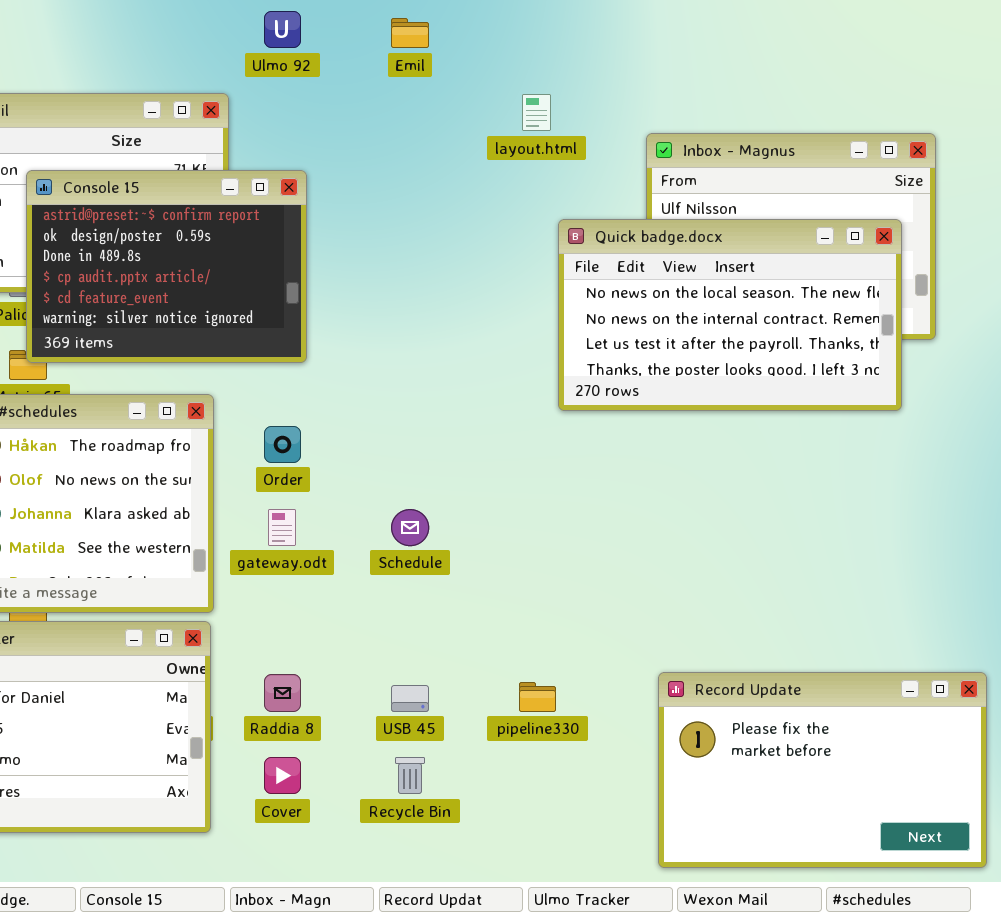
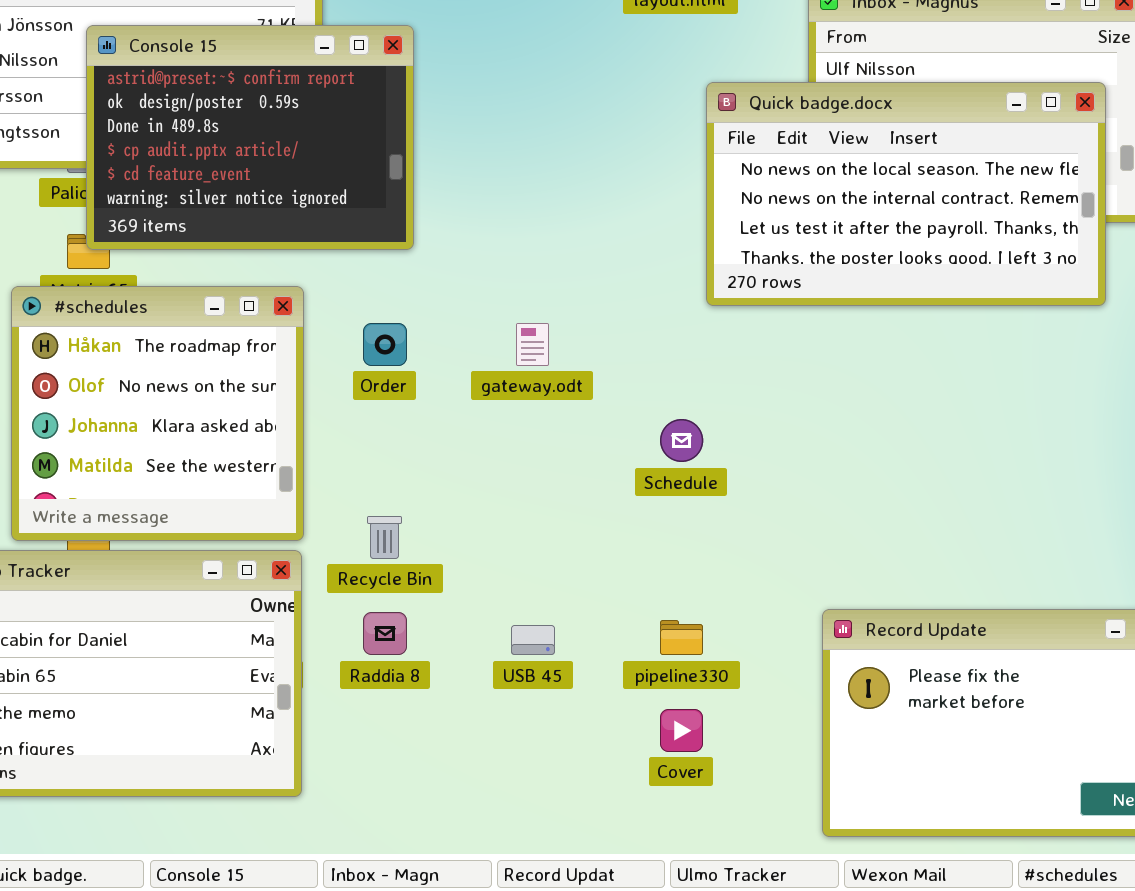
gateway.odt: [268,509,296,546] -> [516,323,549,366], moved
Schedule: [391,509,429,546] -> [660,419,703,462], moved
Cover: [264,757,301,794] -> [660,709,703,752], moved
Recycle Bin: [395,757,425,794] -> [367,516,402,559], moved

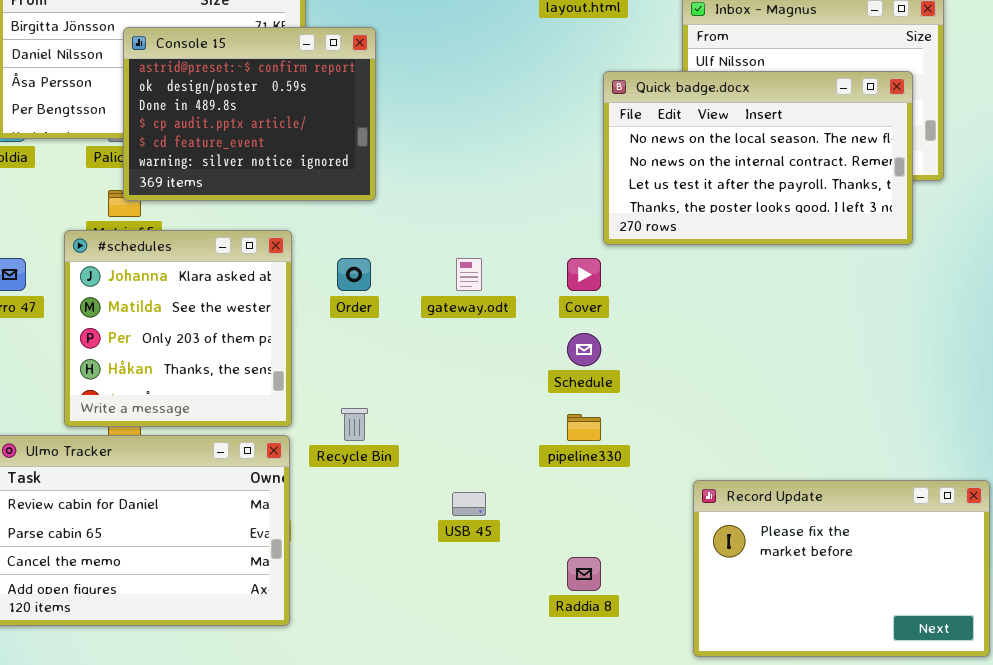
#schedules: [11,286,304,541] -> [64,230,292,427], scrolled down 2 rows
Raddia 8: [363,612,407,655] -> [567,557,601,591], moved
pipeline330: [660,620,703,655] -> [567,414,601,441], moved
Cover: [660,709,703,752] -> [567,258,601,291], moved

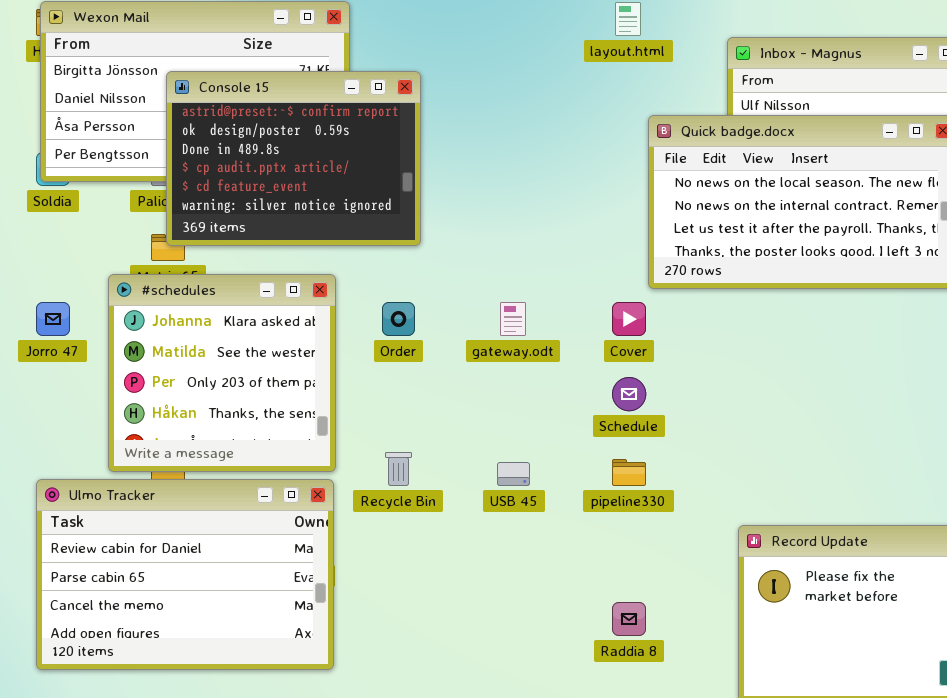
USB 45: [452,492,486,516] -> [497,462,530,486], moved

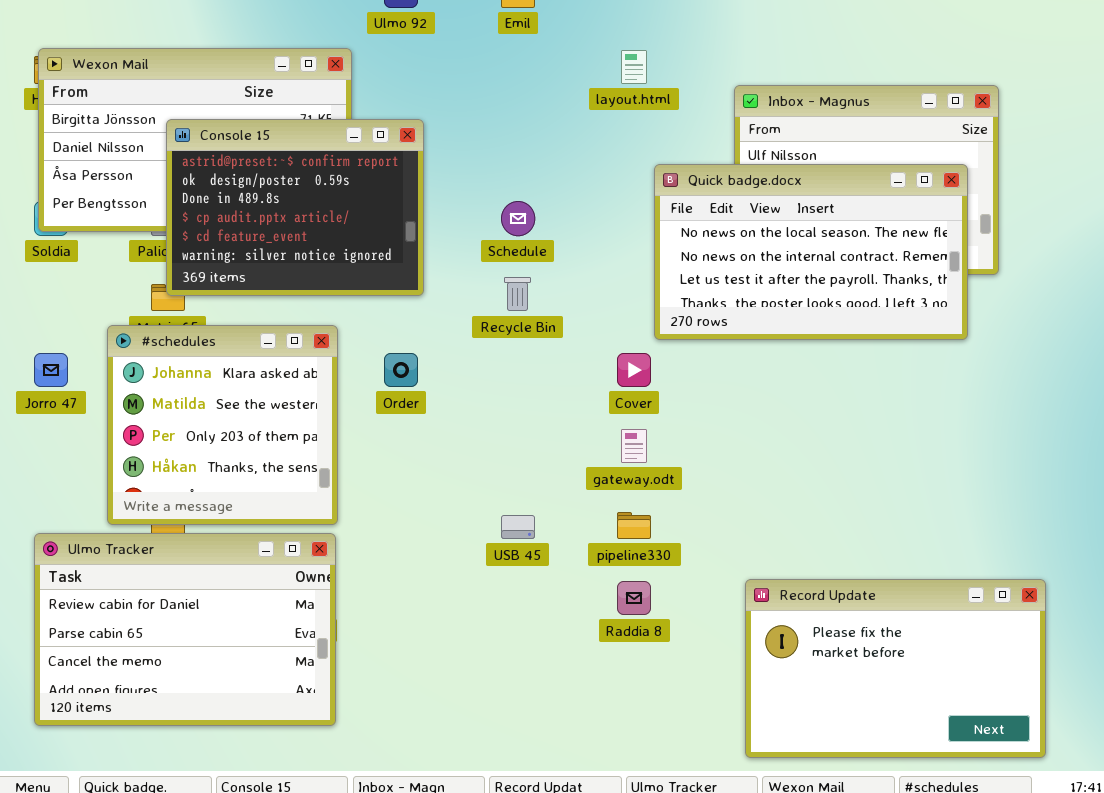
gateway.odt: [500,302,526,336] -> [621,429,647,463], moved
Schedule: [612,377,646,411] -> [501,201,535,236], moved
Recycle Bin: [385,452,412,486] -> [504,277,531,311], moved
Raddia 8: [612,602,646,636] -> [617,581,651,615], moved

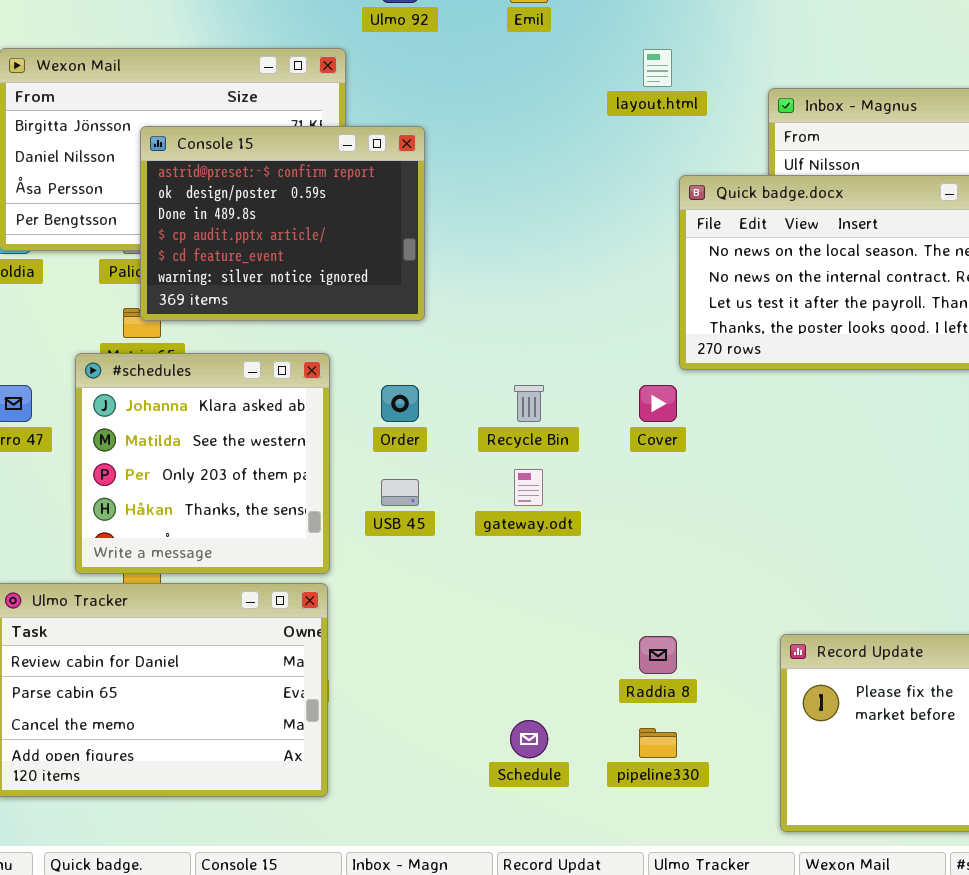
Schedule: [501,201,535,236] -> [510,720,548,758], moved
Recycle Bin: [504,277,531,311] -> [514,385,544,422], moved
gateway.odt: [621,429,647,463] -> [514,469,543,506], moved
pipeline330: [617,512,651,539] -> [639,728,677,758], moved
USB 45: [501,515,535,539] -> [381,479,419,506], moved

